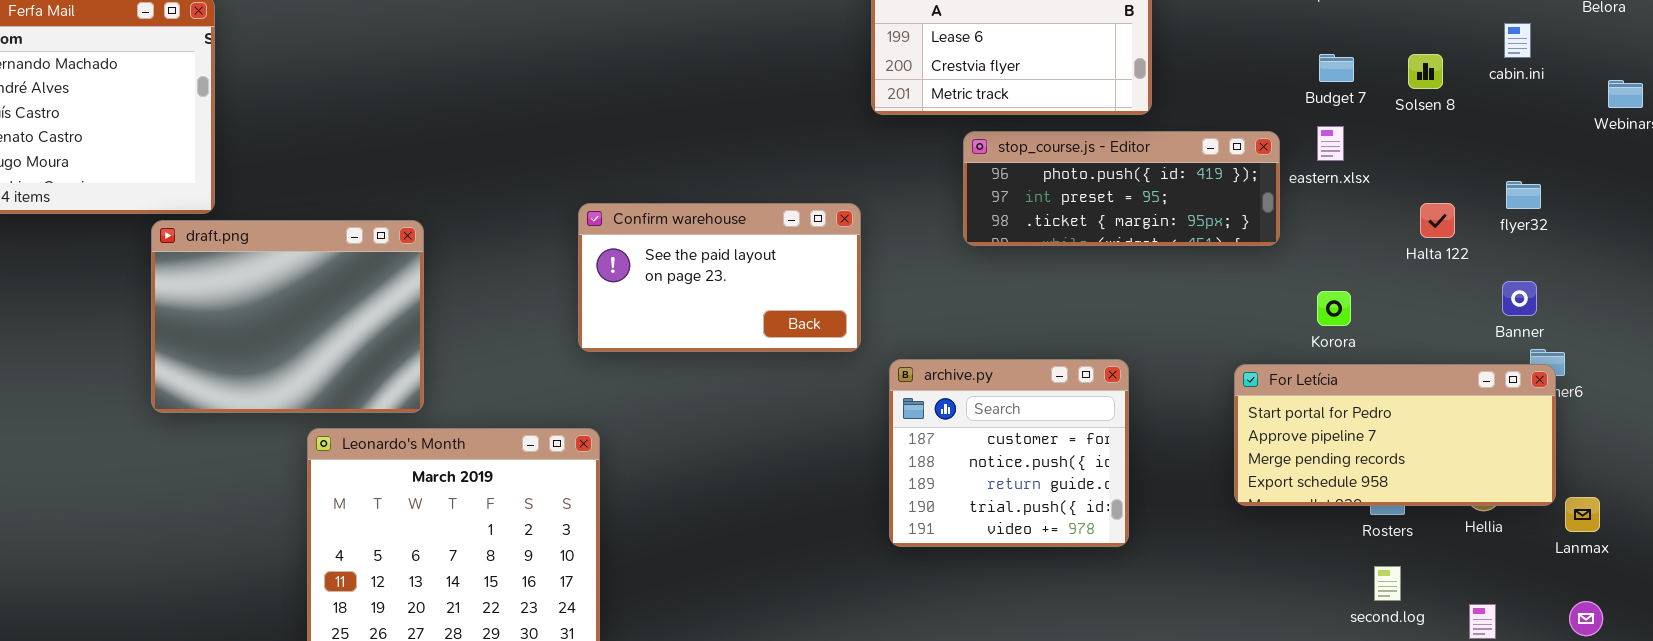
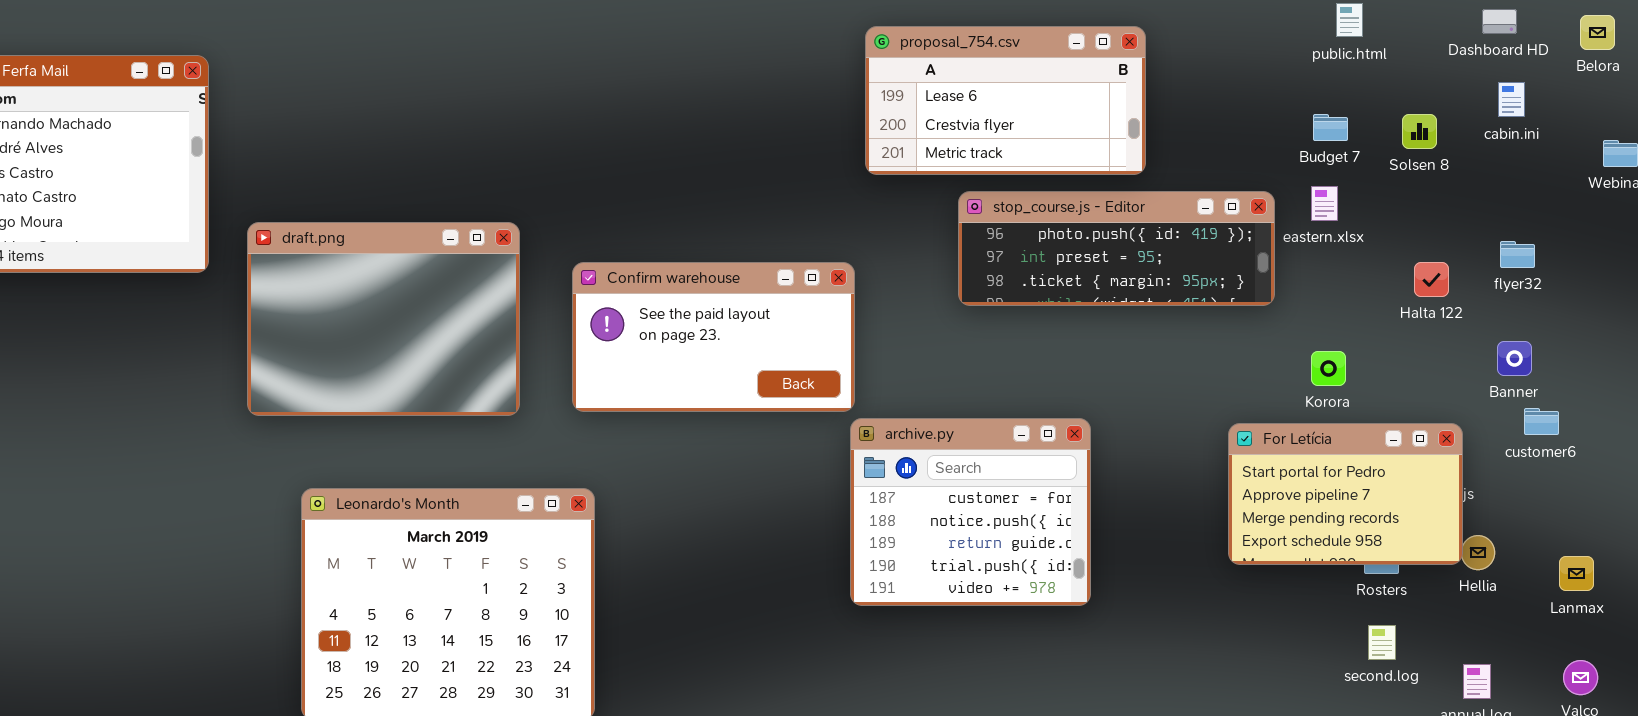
draft.png: [151,220,424,413] -> [247,222,520,416], moved
archive.py: [889,359,1129,547] -> [850,418,1091,606], moved
For Letícia: [1234,364,1556,506] -> [1228,423,1463,565], resized

